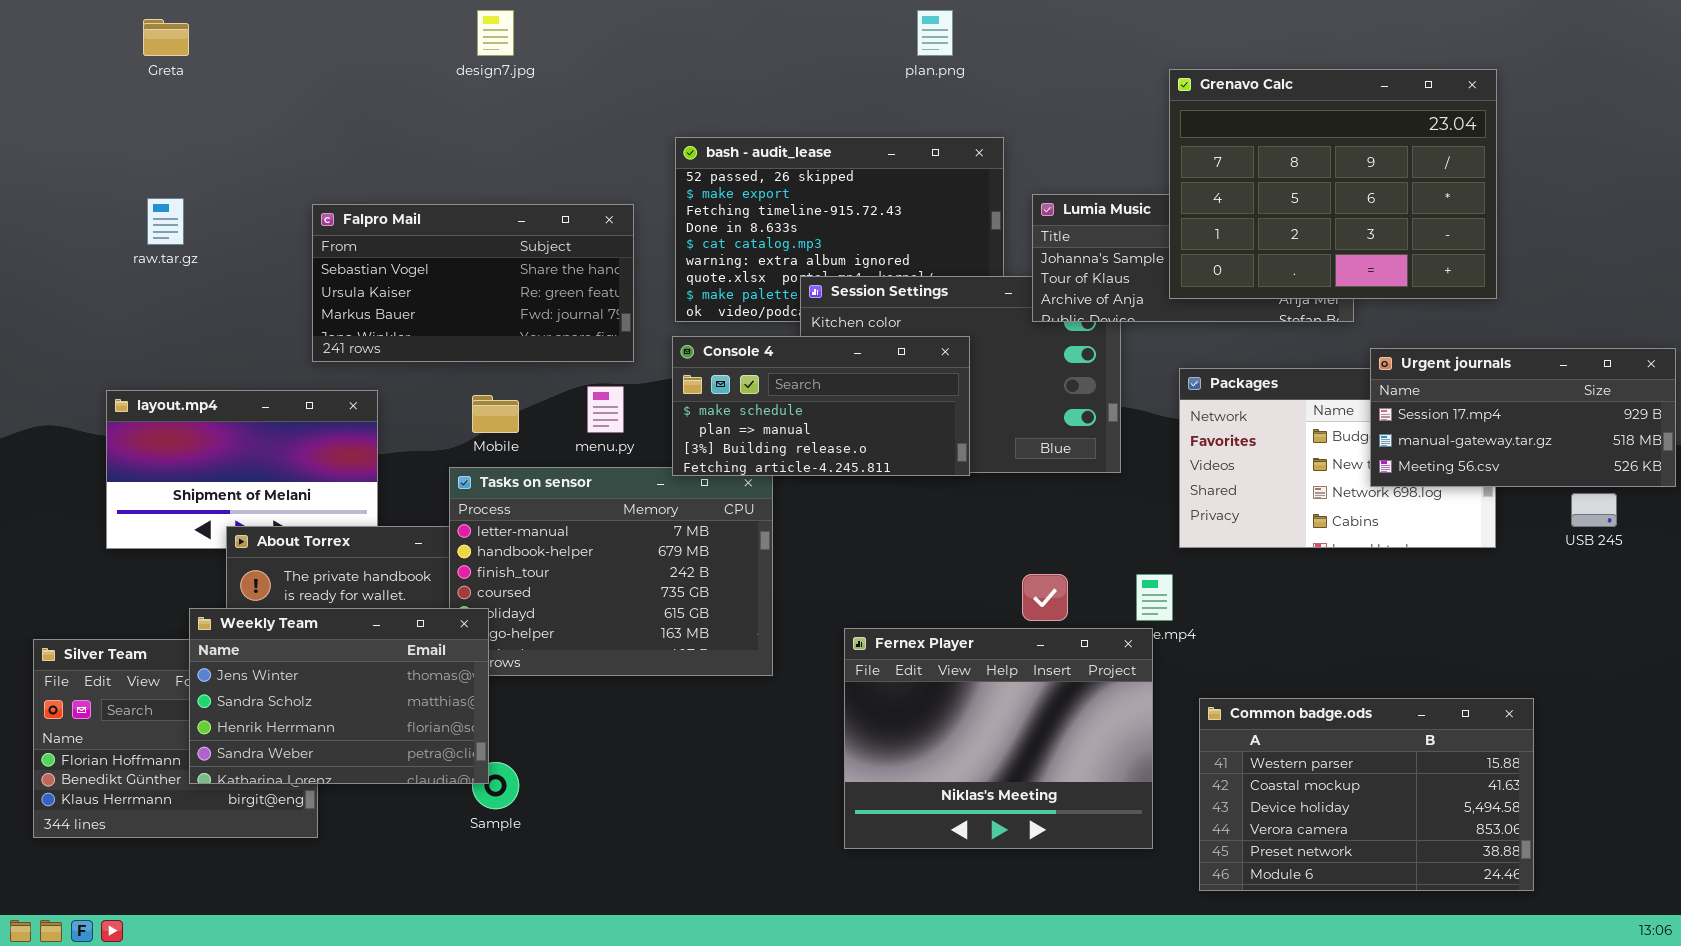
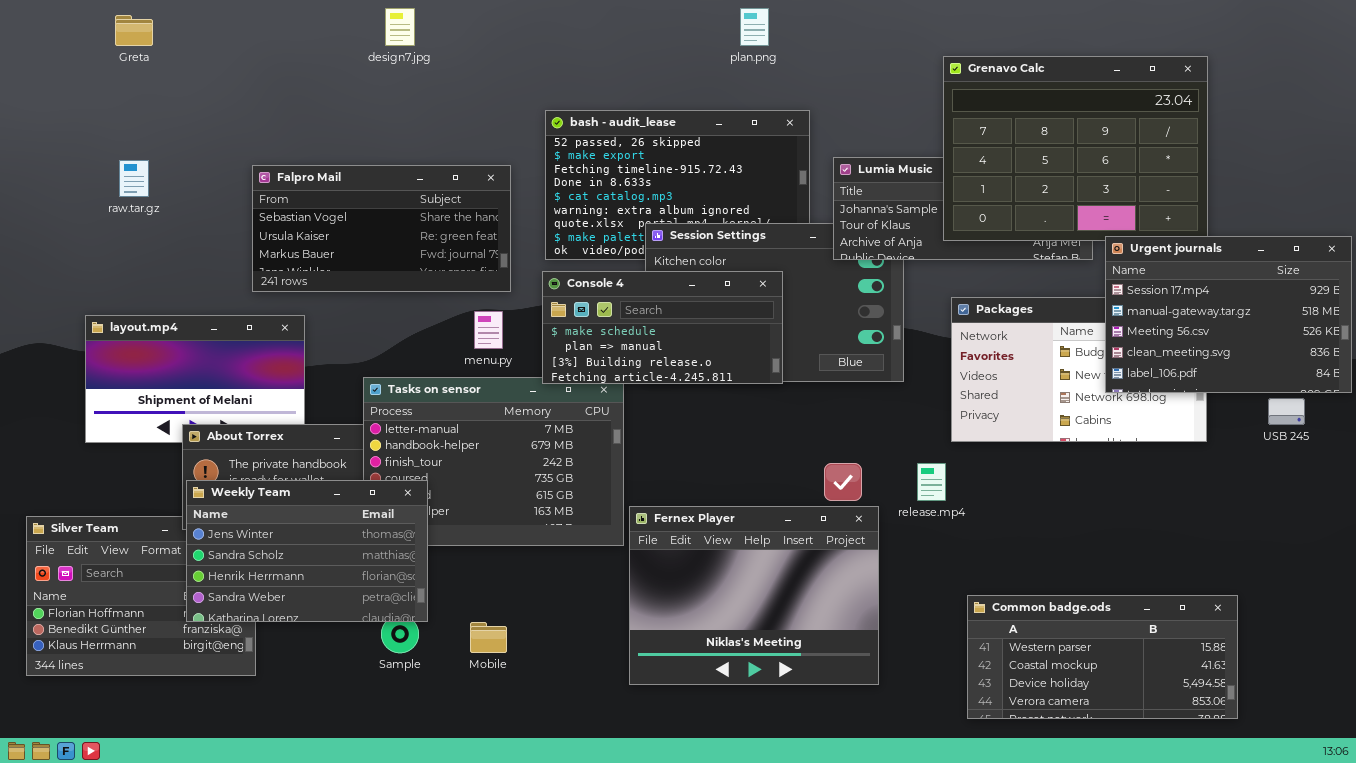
Urgent journals: [1370,348,1676,487] -> [1105,236,1352,393], resized
Mobile: [472,395,519,433] -> [470,622,507,653], moved
Weekly Team: [189,608,489,784] -> [186,480,428,622], moved
Fernex Player: [844,628,1153,849] -> [629,506,879,685], moved
Common badge.ods: [1199,698,1534,891] -> [967,595,1238,719], resized

